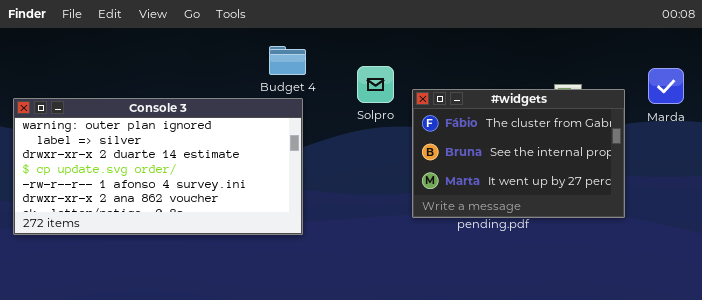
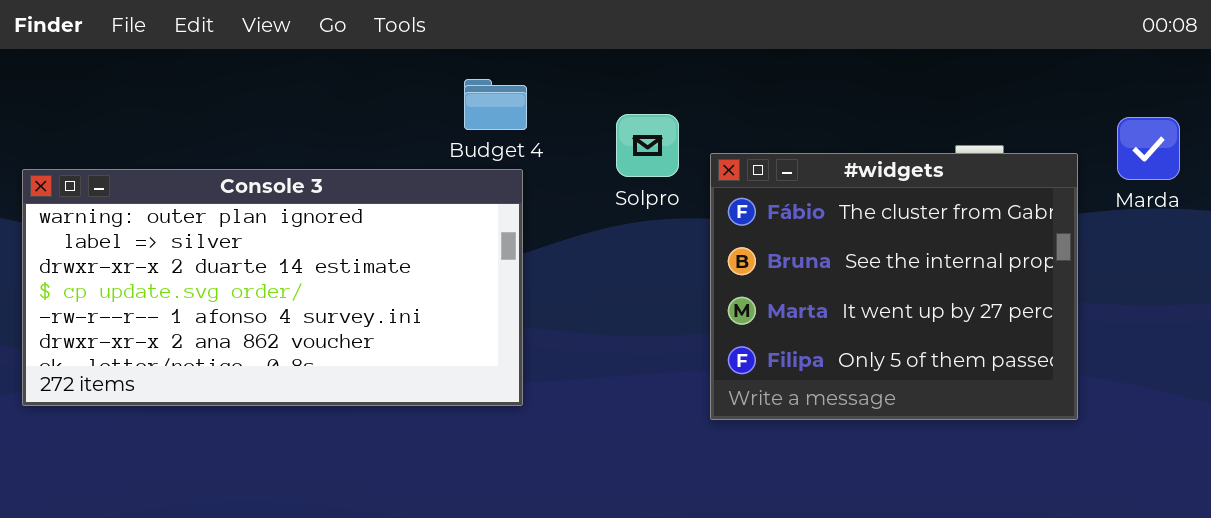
#widgets: [412,89,625,218] -> [710,153,1078,420], resized

